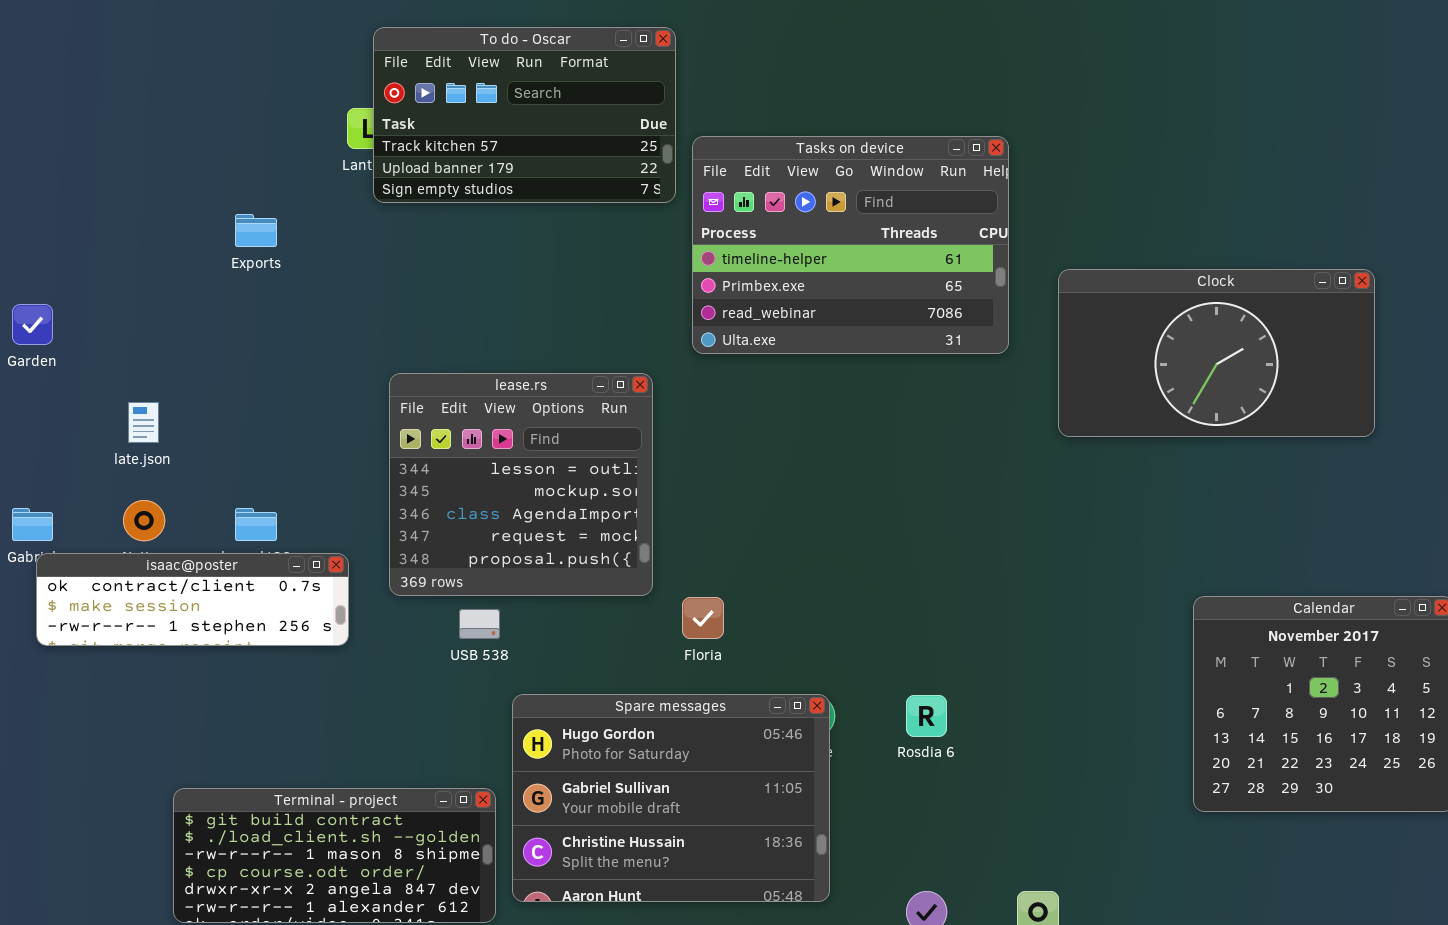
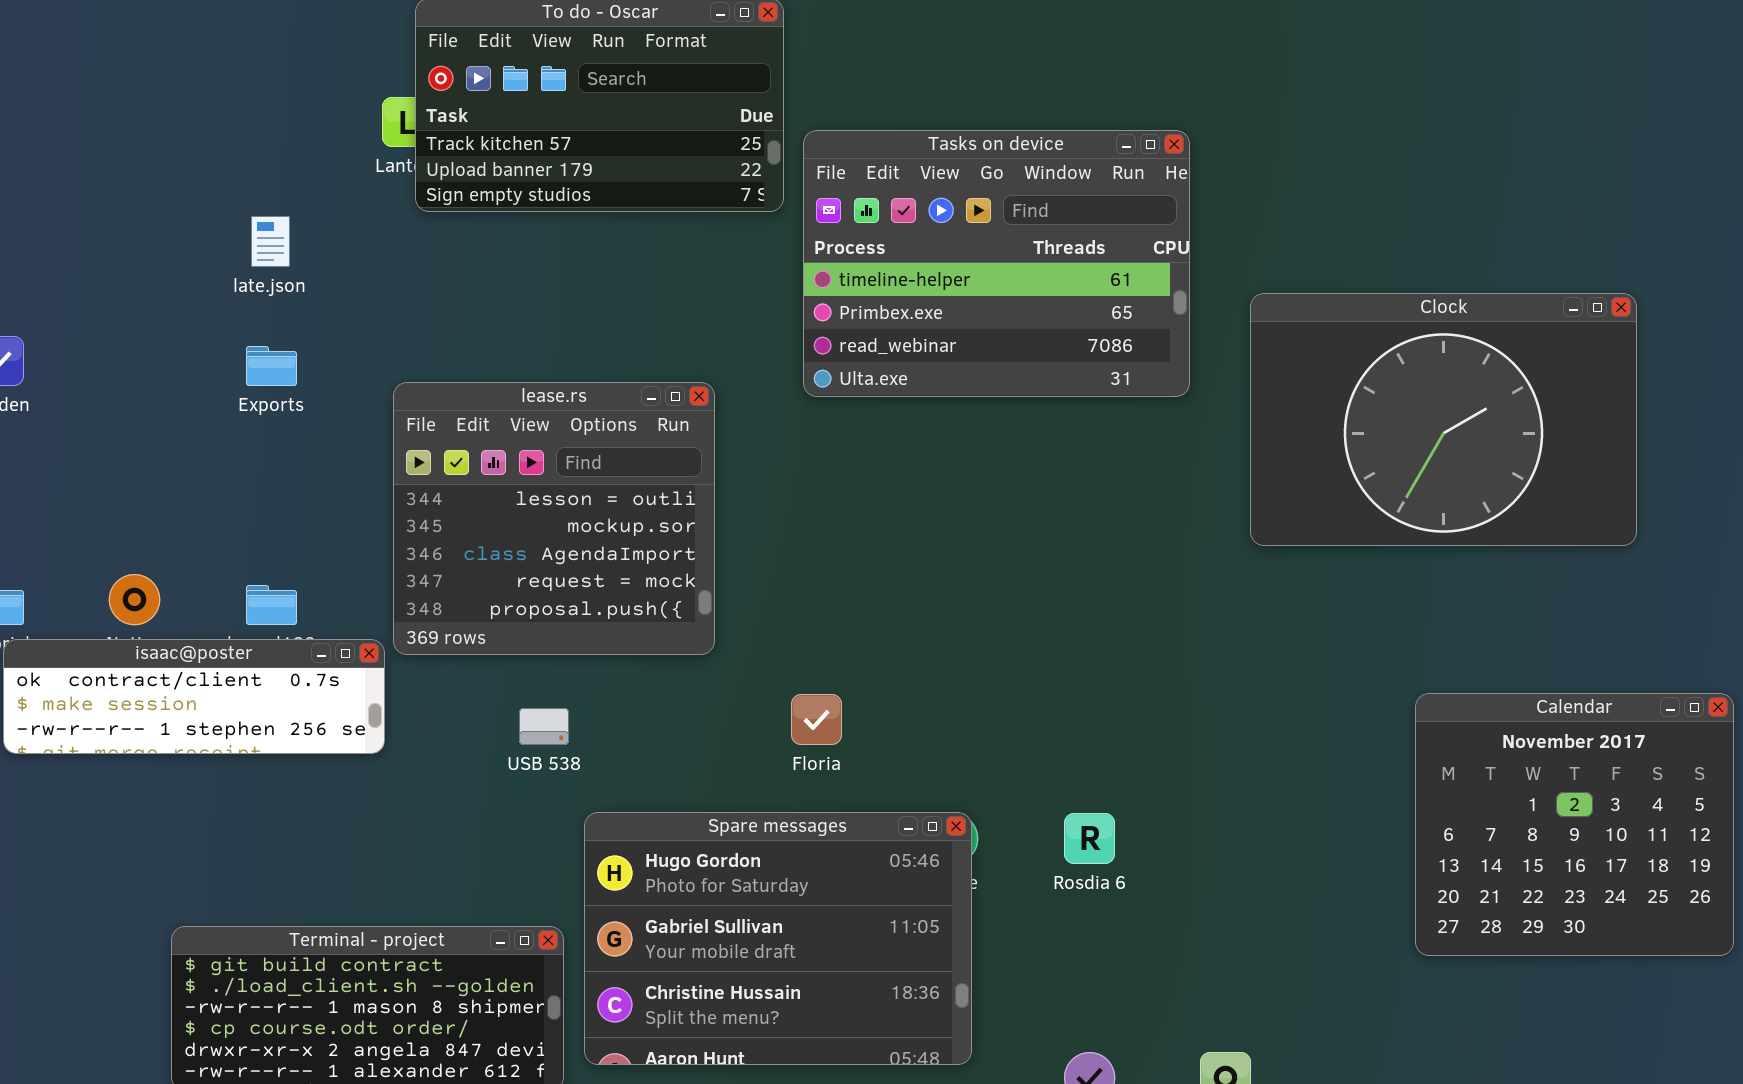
Exports: [235,214,277,247] -> [246,346,297,386], moved
Clock: [1058,269,1375,437] -> [1250,293,1637,546], resized
lease.rs: [389,373,653,596] -> [393,382,715,655], moved
late.json: [128,402,159,443] -> [251,216,290,267], moved

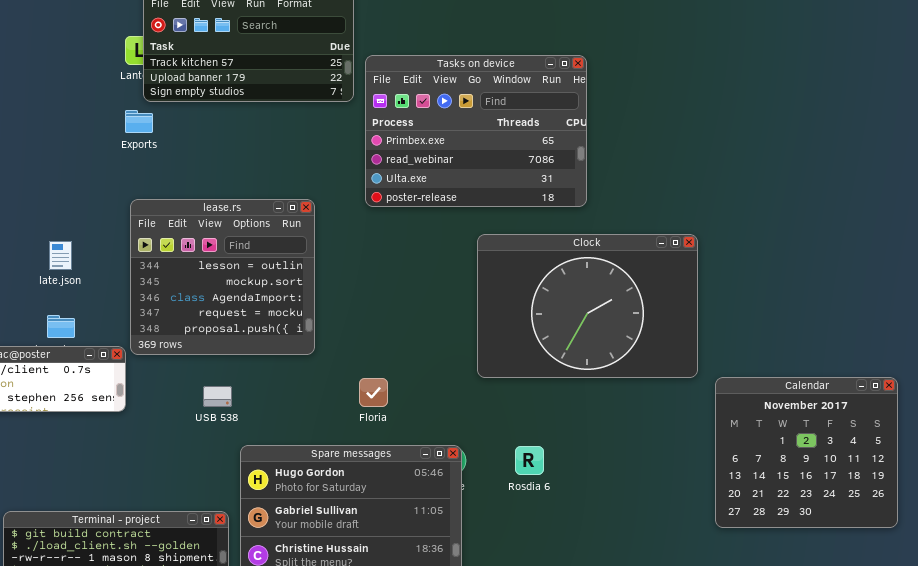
Tasks on device: [803,130,1190,397] -> [365,55,587,207], scrolled down 1 row
late.json: [251,216,290,267] -> [49,241,72,270], moved
Clock: [1250,293,1637,546] -> [477,234,698,378], moved
Exports: [246,346,297,386] -> [125,110,153,133], moved

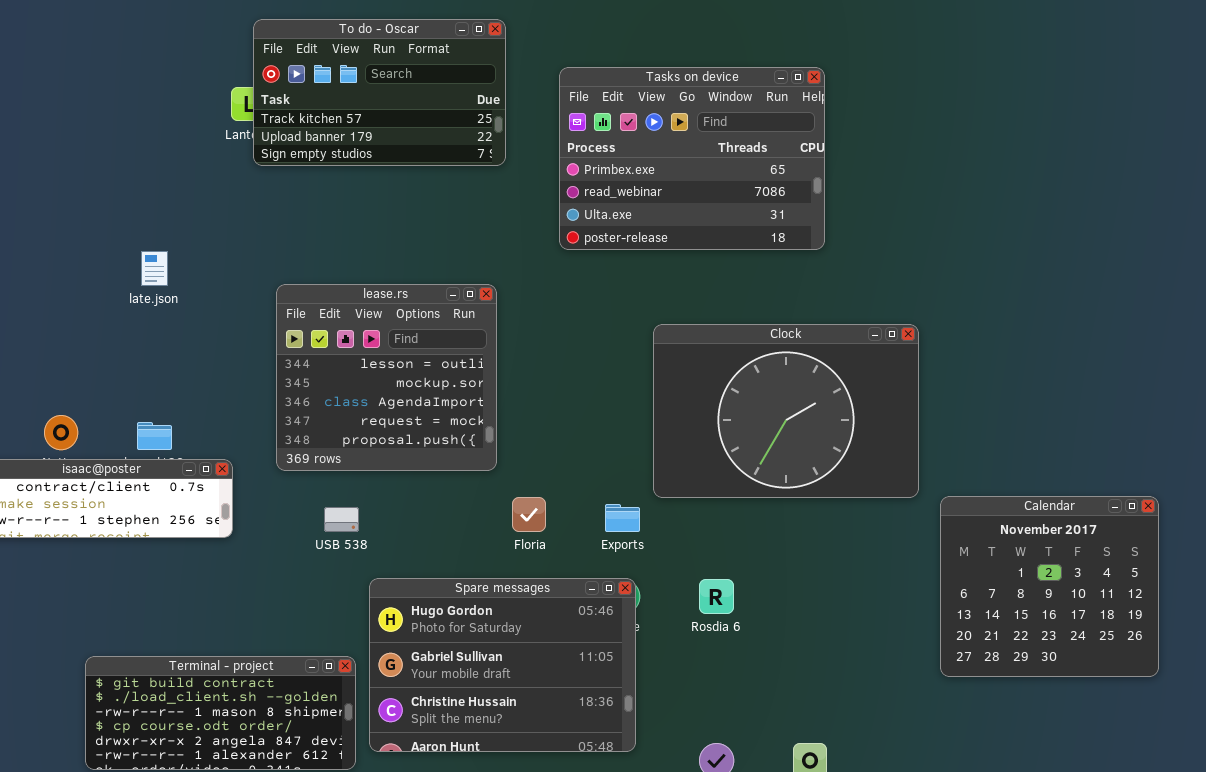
Tasks on device: [365,55,587,207] -> [559,67,825,250], moved
Exports: [125,110,153,133] -> [605,504,640,532], moved
lease.rs: [130,199,315,355] -> [276,284,497,471], moved
late.json: [49,241,72,270] -> [141,251,168,286], moved

